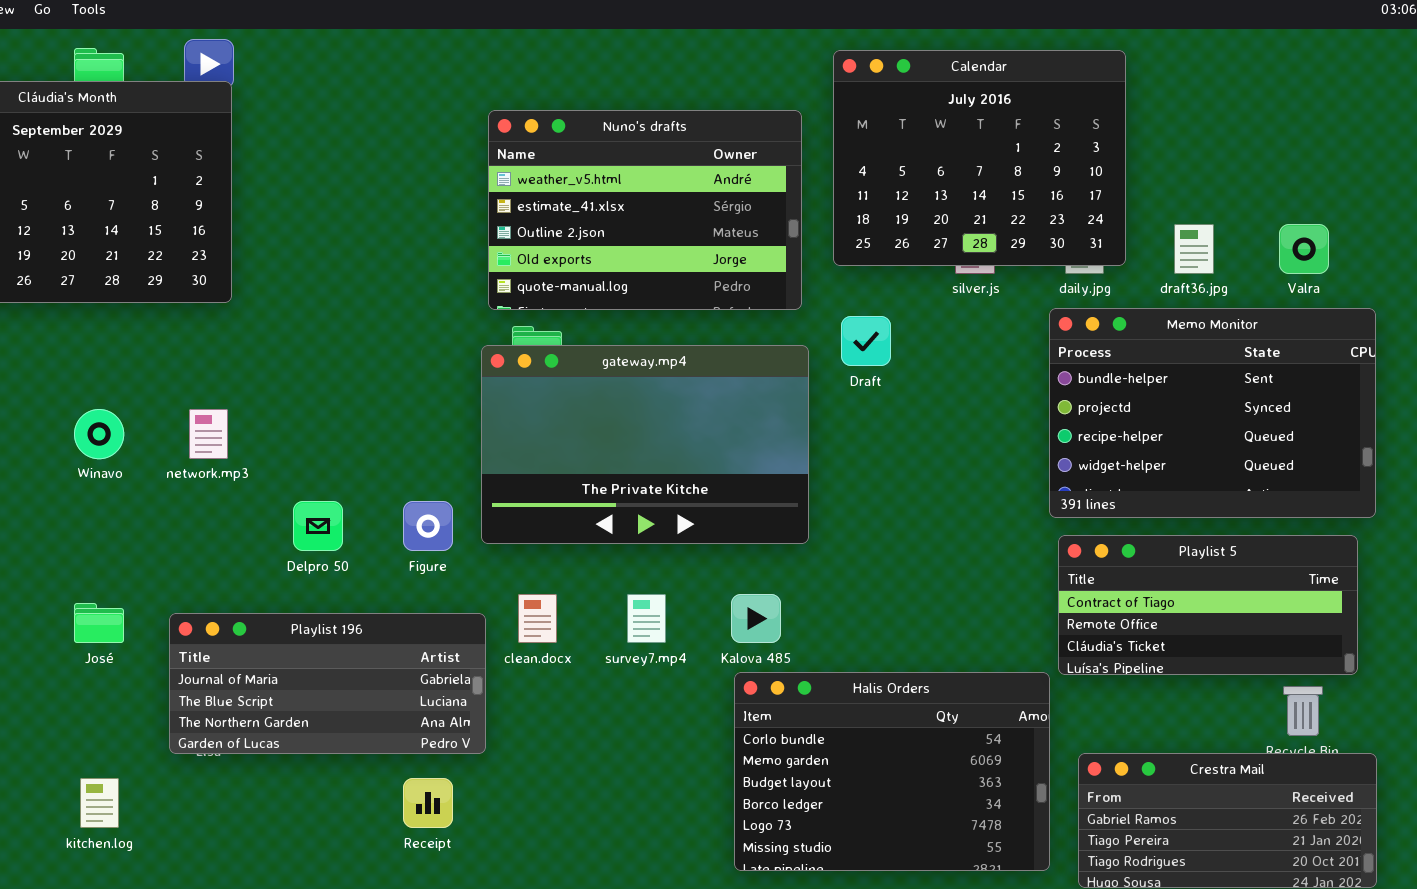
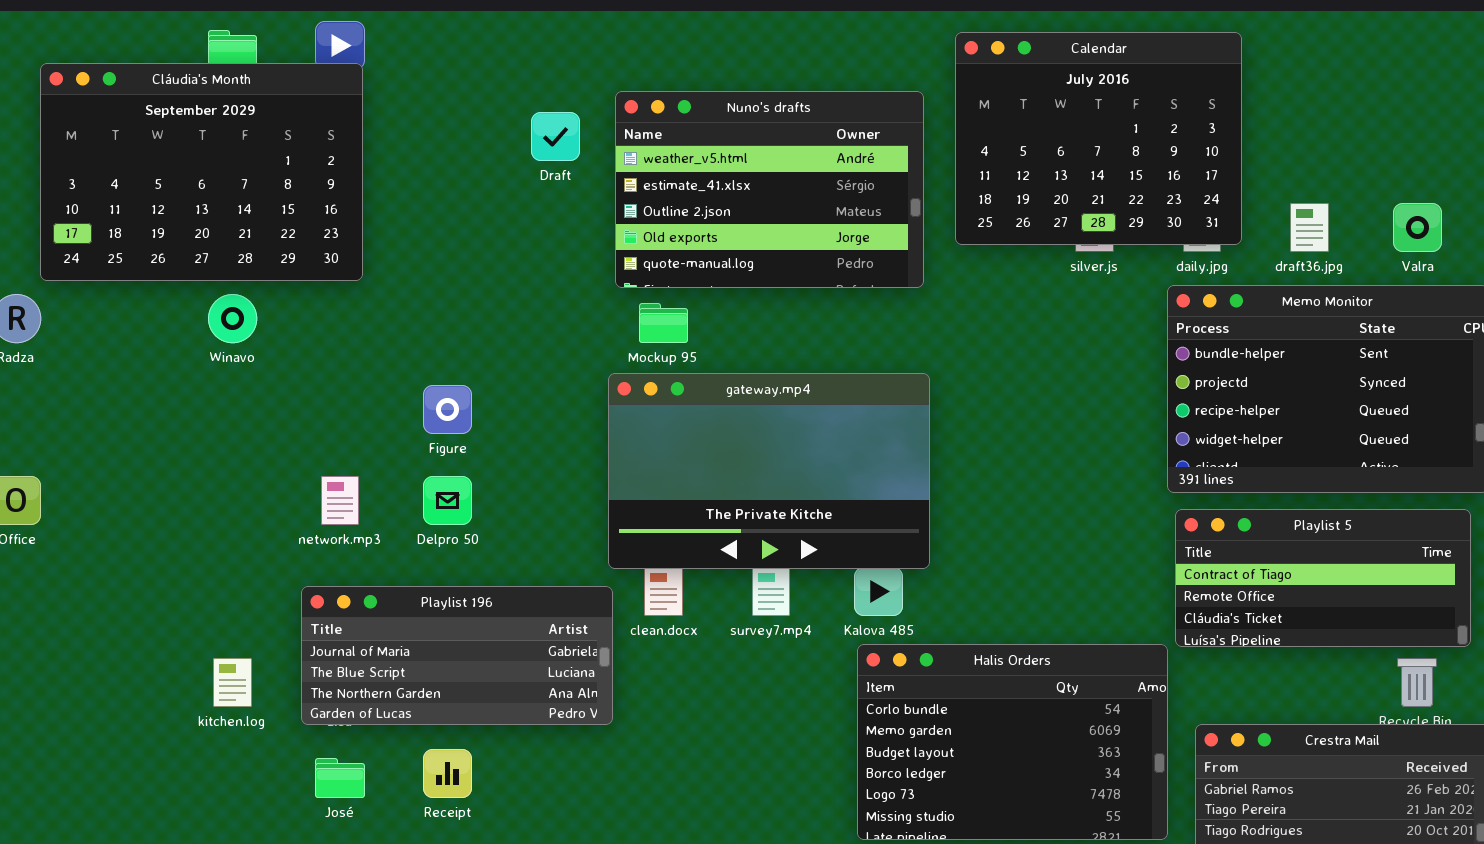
Draft: [841,316,891,366] -> [531,112,580,161], moved
gateway.mp4: [481,345,809,544] -> [608,373,930,569], moved
Winavo: [74,409,124,459] -> [208,294,257,343], moved
network.mp3: [189,409,228,459] -> [321,476,359,525], moved
Figure: [403,501,453,551] -> [423,385,472,434], moved
José: [74,603,124,643] -> [315,758,365,798], moved
kitchen.log: [80,778,119,828] -> [213,658,252,707], moved
Receipt: [403,778,453,828] -> [423,749,472,798], moved

